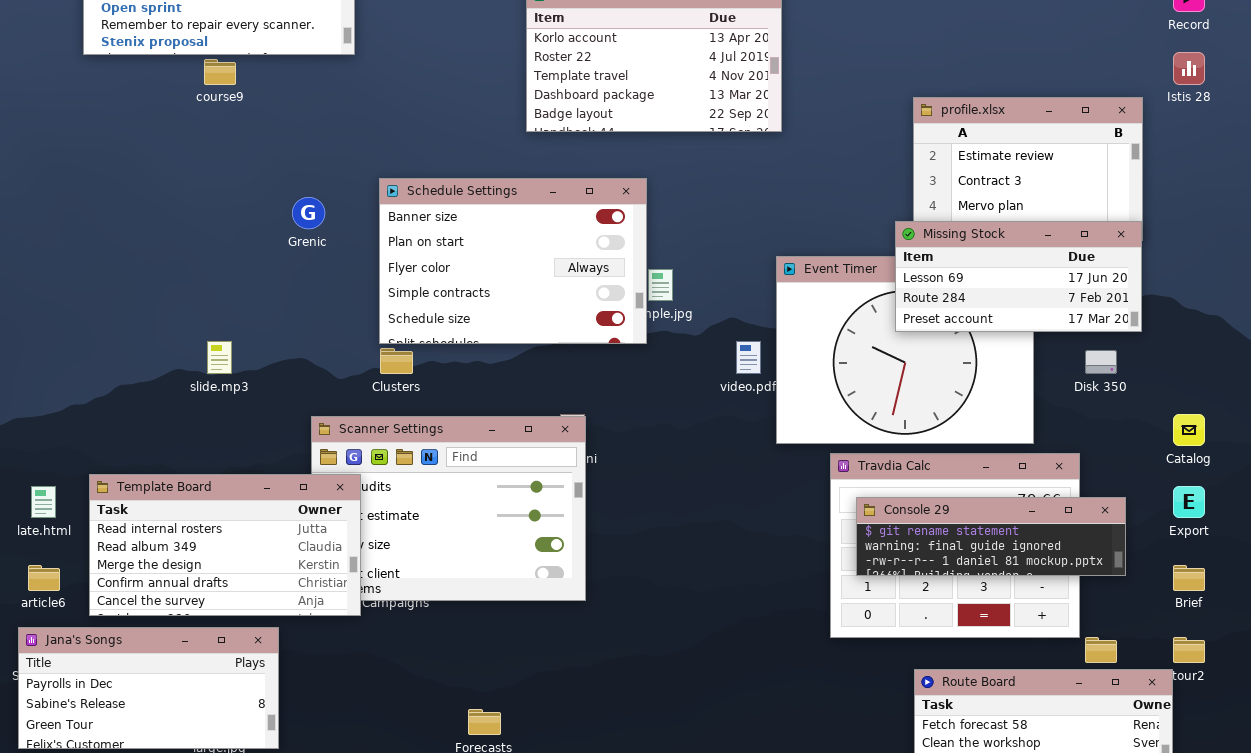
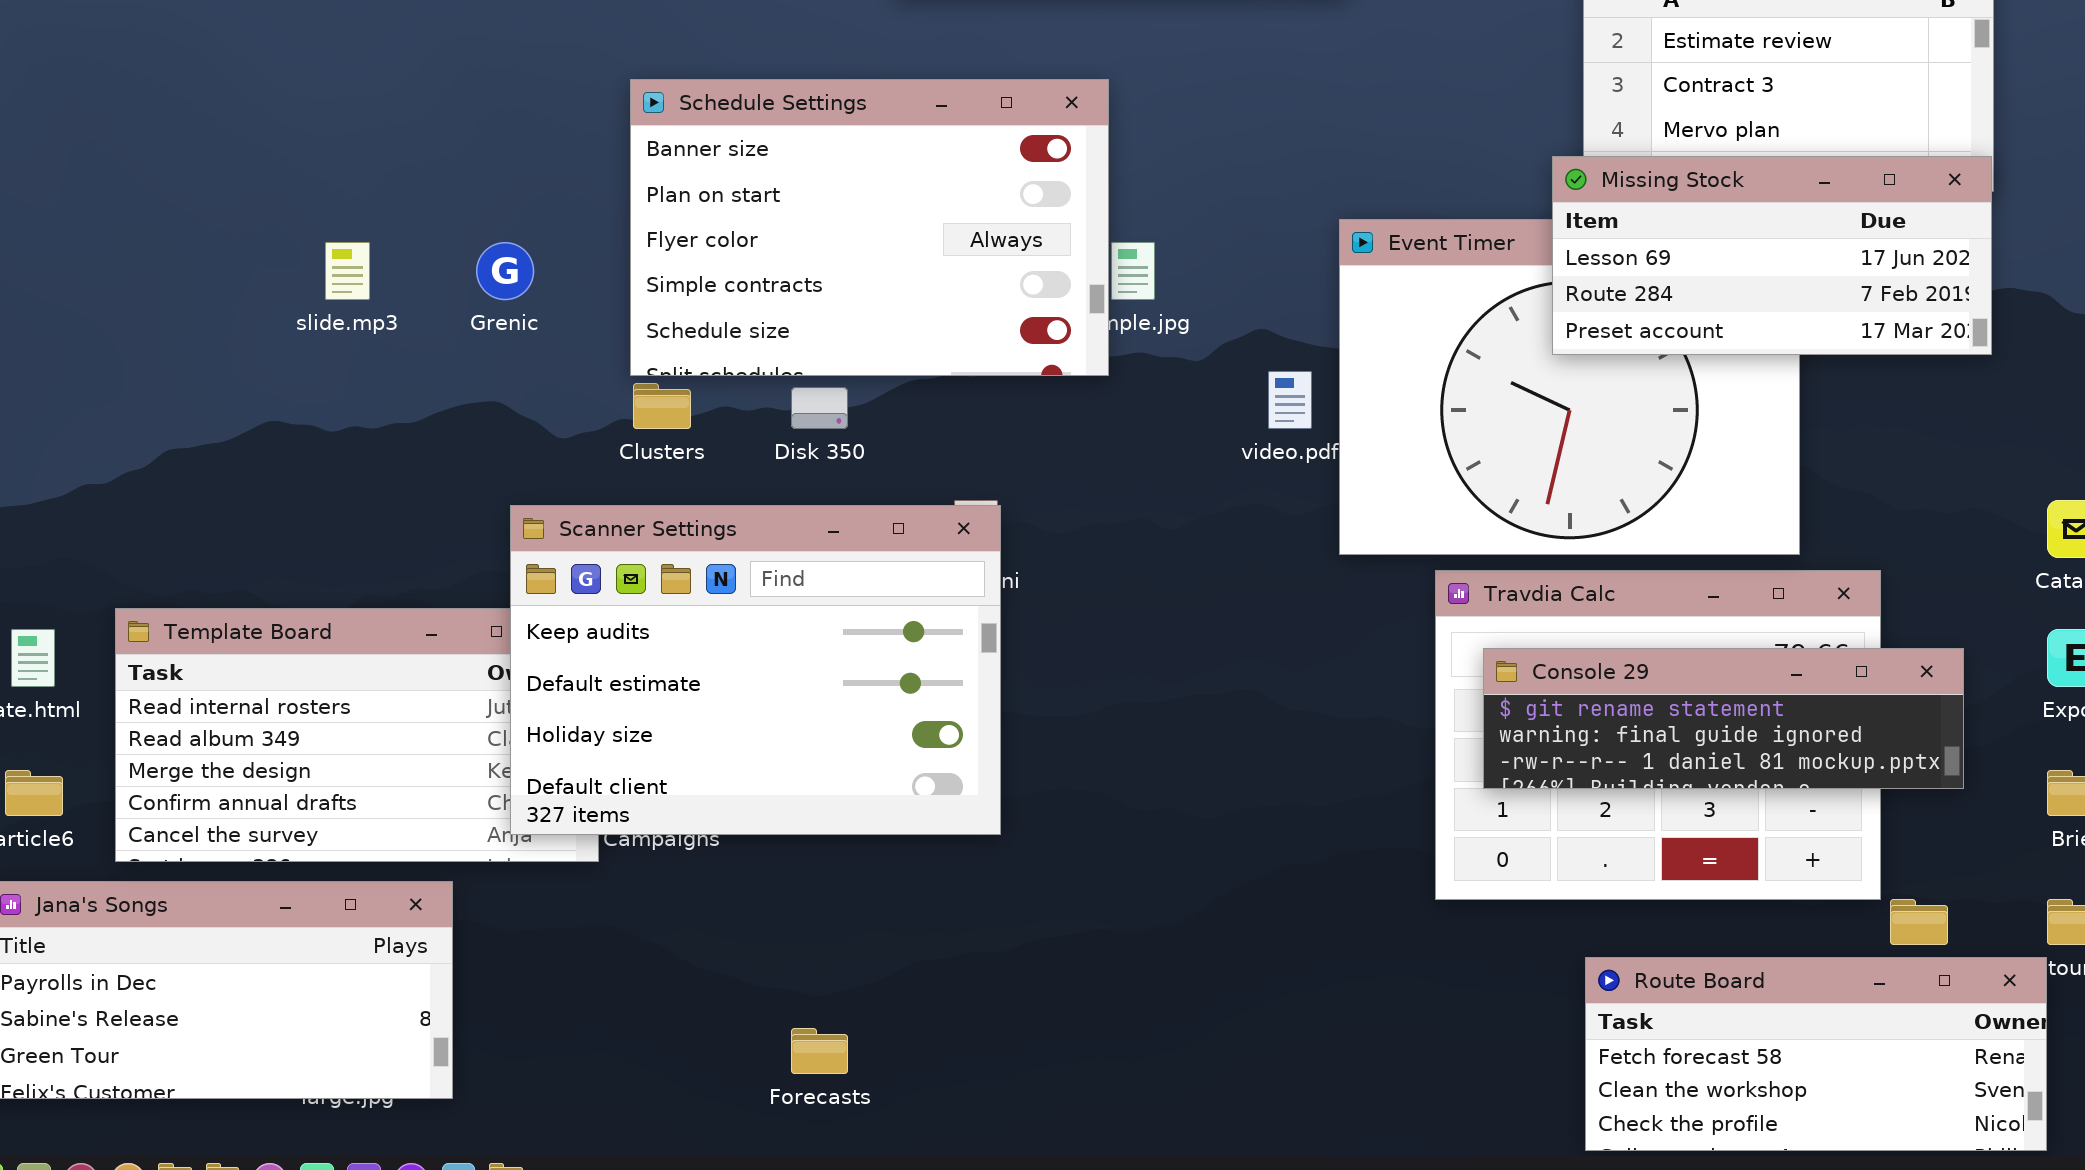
Grenic: [292,197,325,229] -> [476,242,534,300], moved
slide.mp3: [207,341,232,374] -> [325,242,370,300], moved
Disk 350: [1085,350,1117,374] -> [791,387,848,429], moved
Scanner Settings: [311,416,586,601] -> [510,505,1001,835], raised

